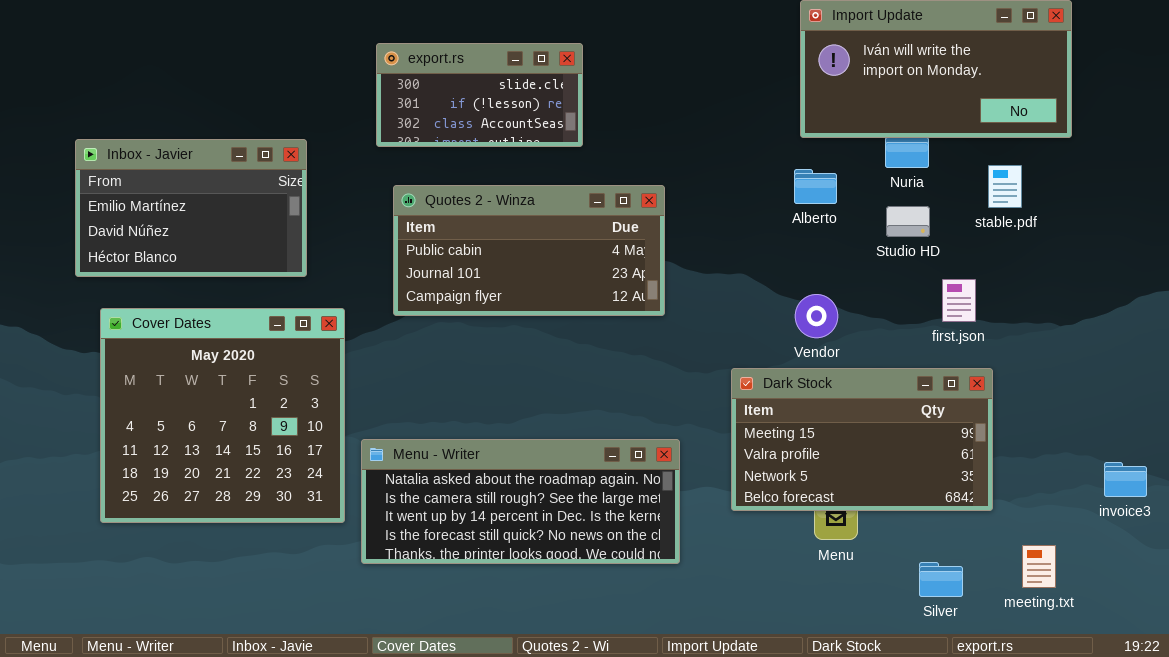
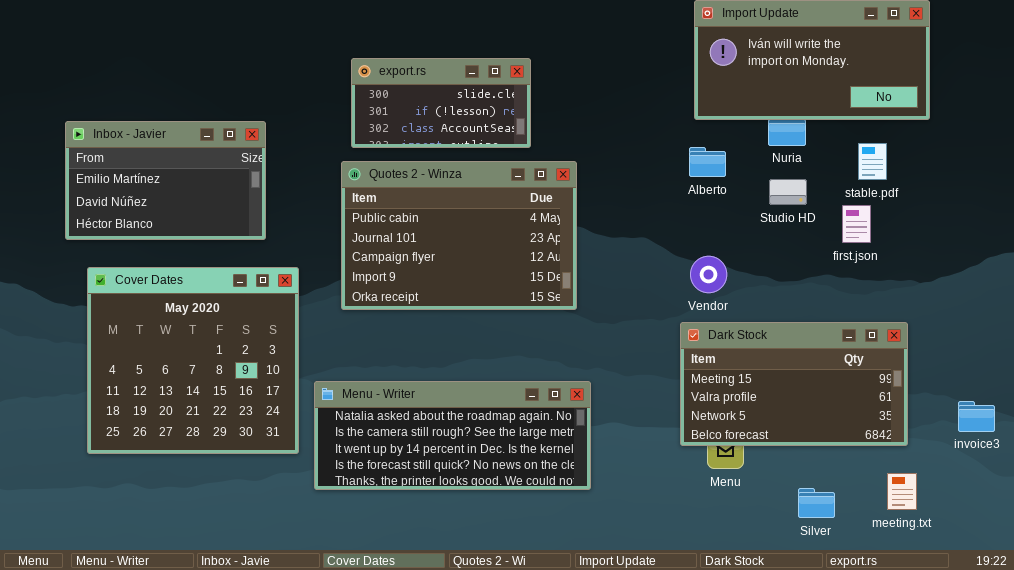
export.rs: [376,43,583,147] -> [351,58,531,148], moved
Quotes 2 - Winza: [393,185,665,316] -> [341,161,577,310], resized
first.json: [942,279,976,322] -> [842,205,871,243], moved
Dark Stock: [731,368,993,511] -> [680,322,908,446], moved

